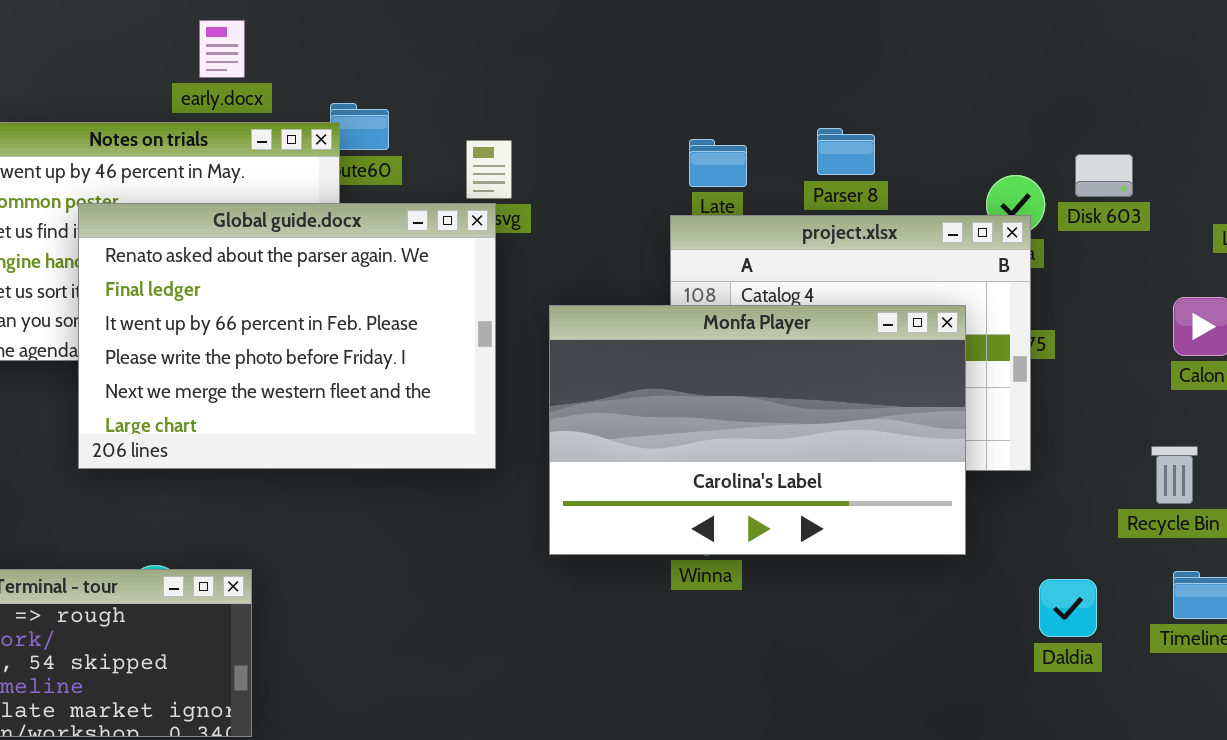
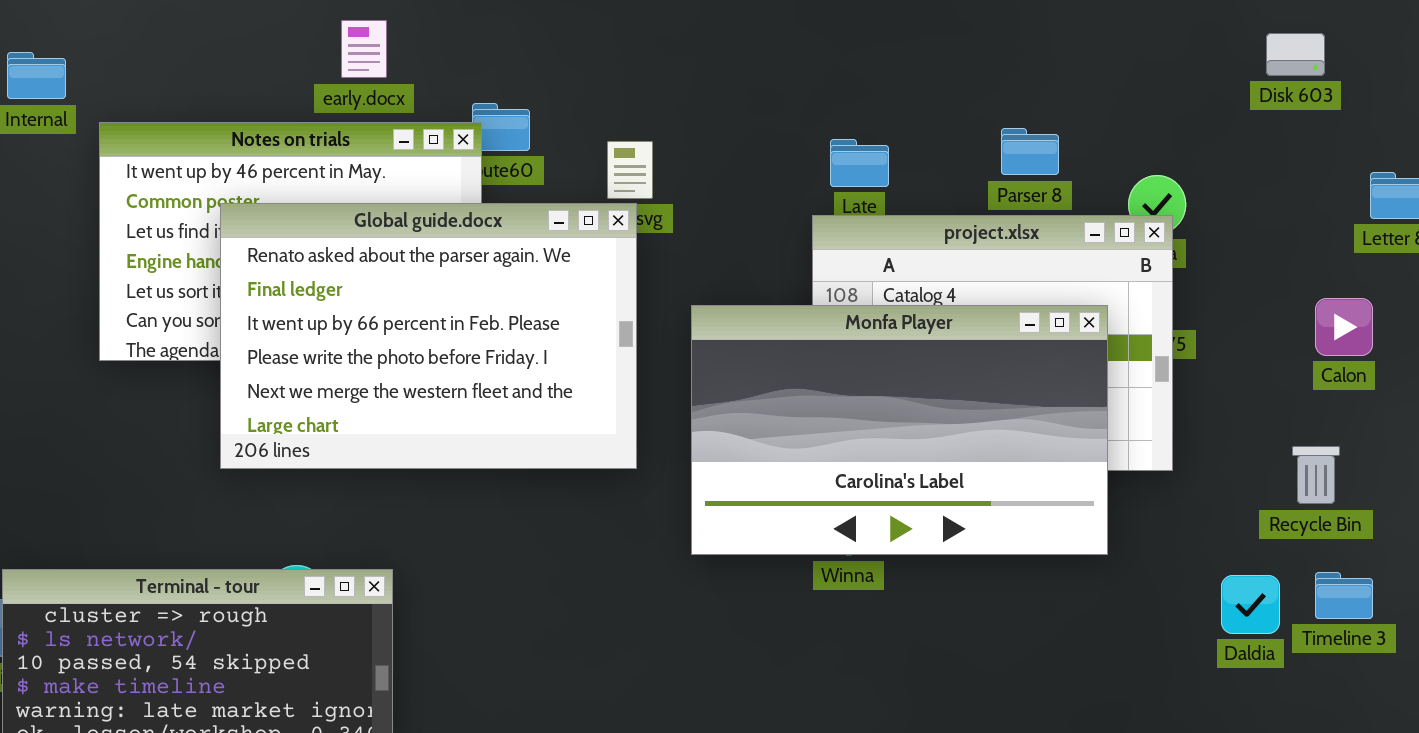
Parser 8: [817,128,875,175] -> [1001,128,1059,175], moved
Disk 603: [1075,154,1133,197] -> [1266,33,1325,76], moved
Daldia: [1039,579,1097,637] -> [1221,575,1280,634], moved

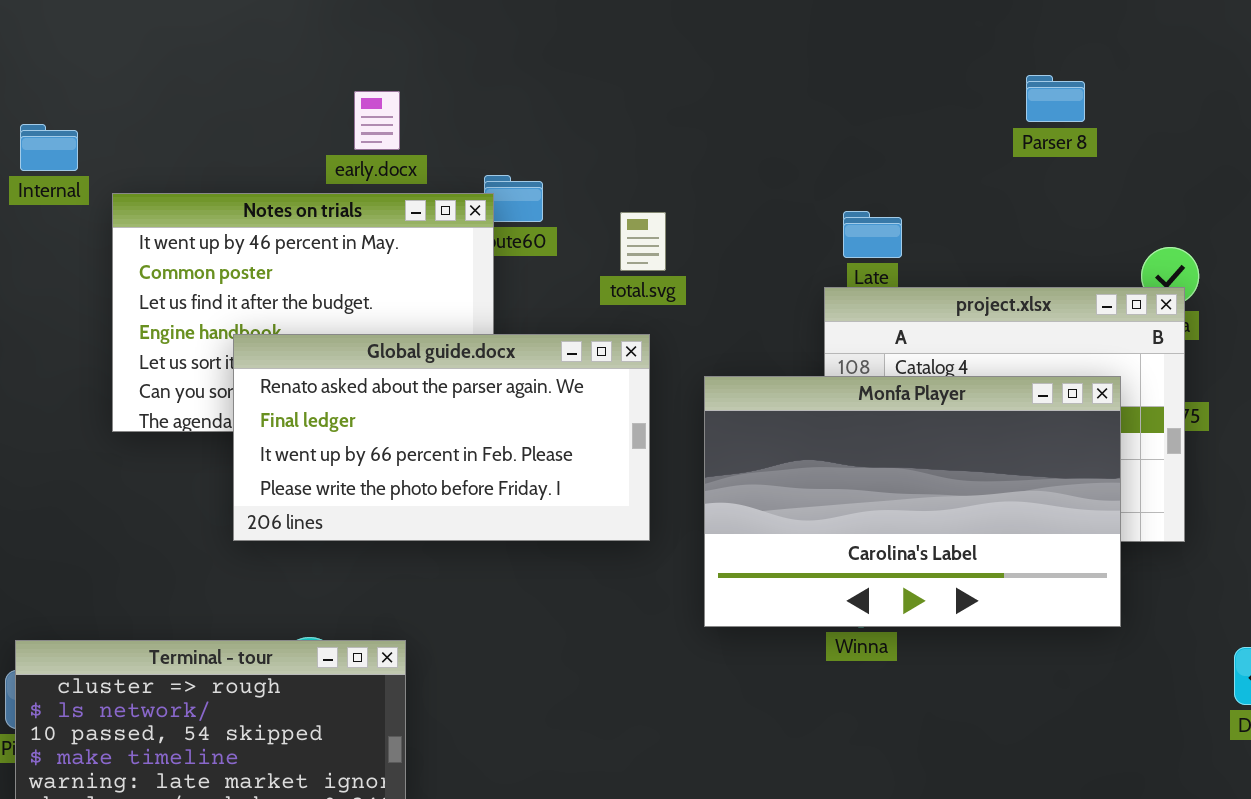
Parser 8: [1001,128,1059,175] -> [1026,75,1085,122], moved
Global guide.docx: [220,203,637,469] -> [233,334,650,541], resized

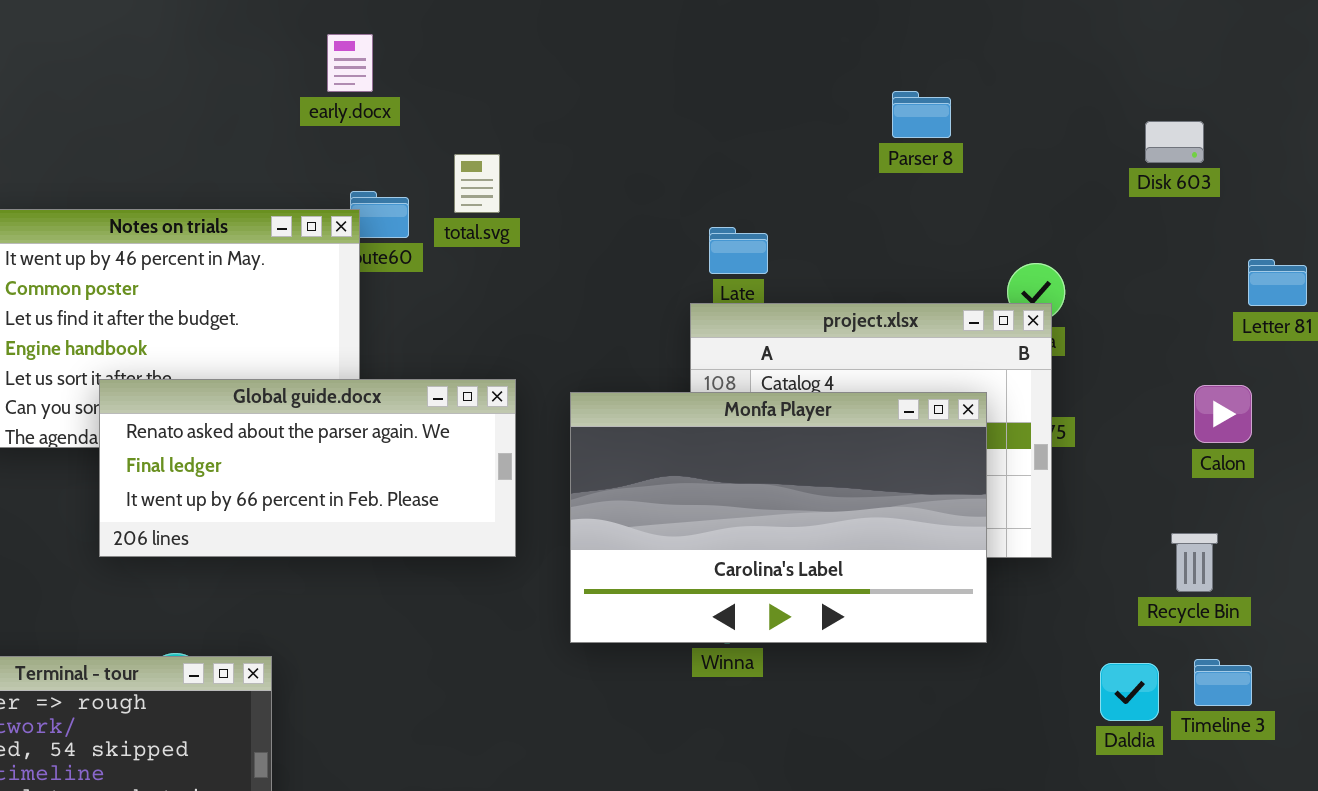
early.docx: [354,91,400,150] -> [327,34,373,92], moved
total.svg: [620,212,666,271] -> [454,154,500,213], moved
Global guide.docx: [233,334,650,541] -> [99,379,516,557], resized

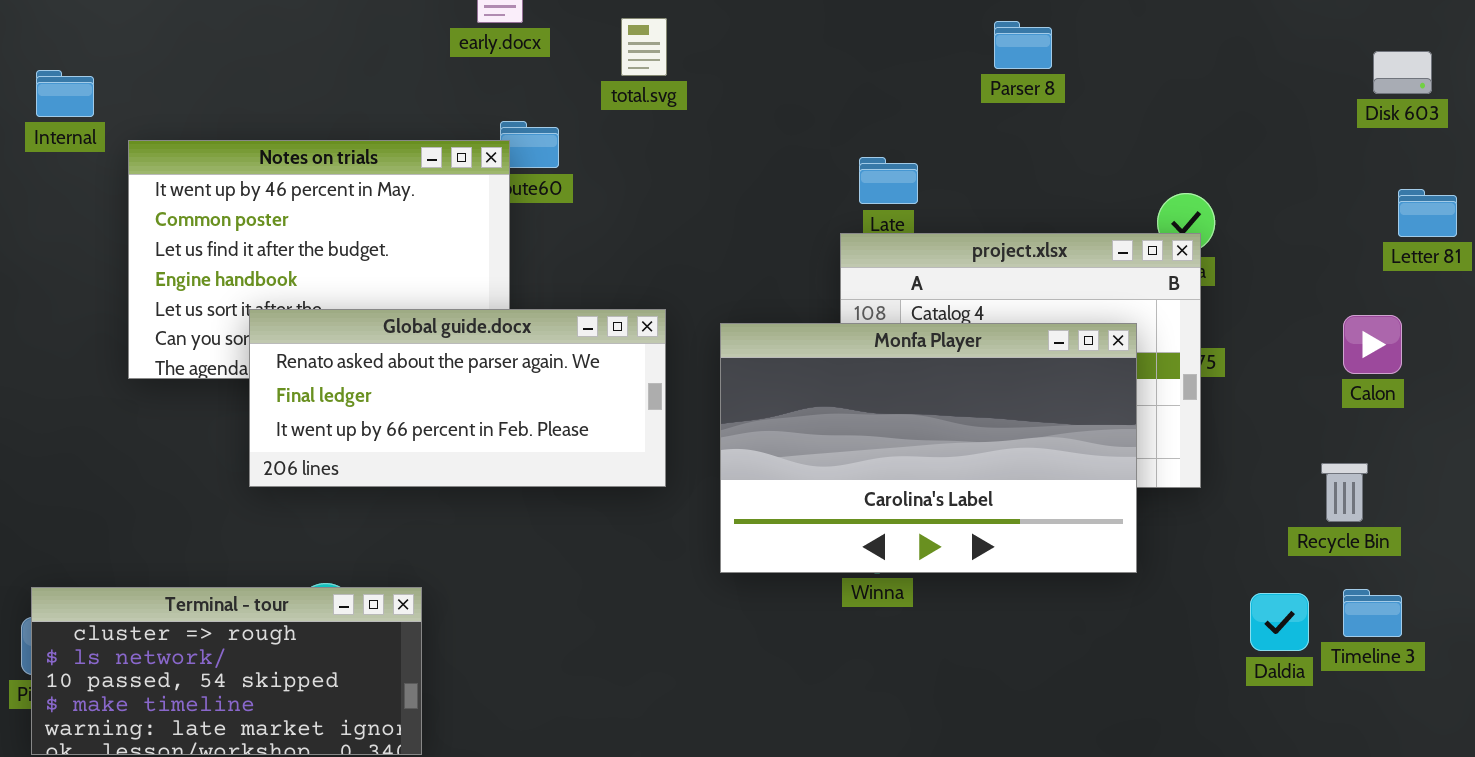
Parser 8: [892,91,951,138] -> [994,21,1052,69], moved
Disk 603: [1145,121,1204,163] -> [1373,51,1432,94], moved
total.svg: [454,154,500,213] -> [621,18,667,76], moved

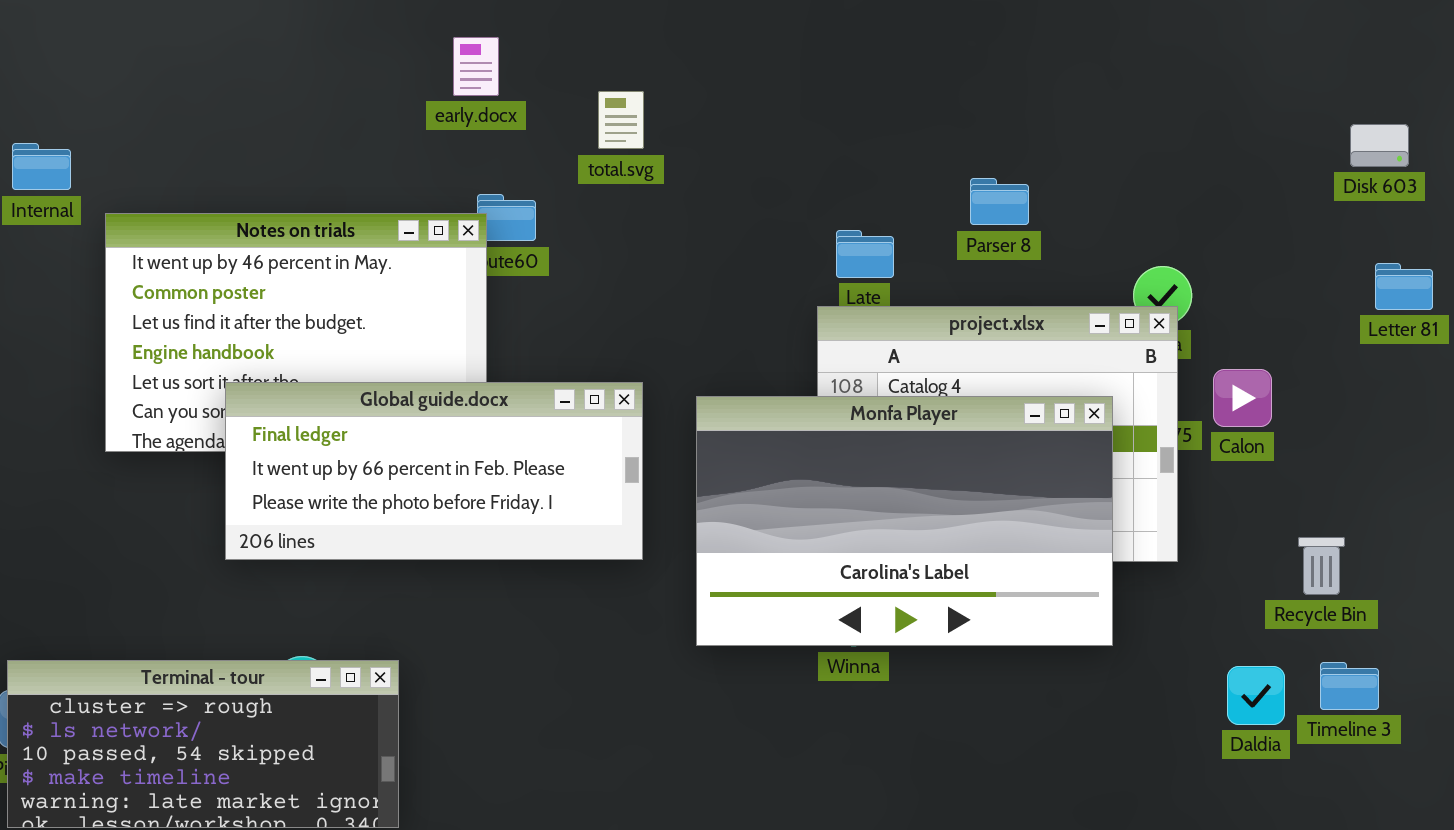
Parser 8: [994,21,1052,69] -> [970,178,1029,225], moved
Global guide.docx: [249,309,666,487] -> [225,382,643,560], scrolled down 1 row
Calon: [1343,315,1402,374] -> [1213,369,1272,427], moved

